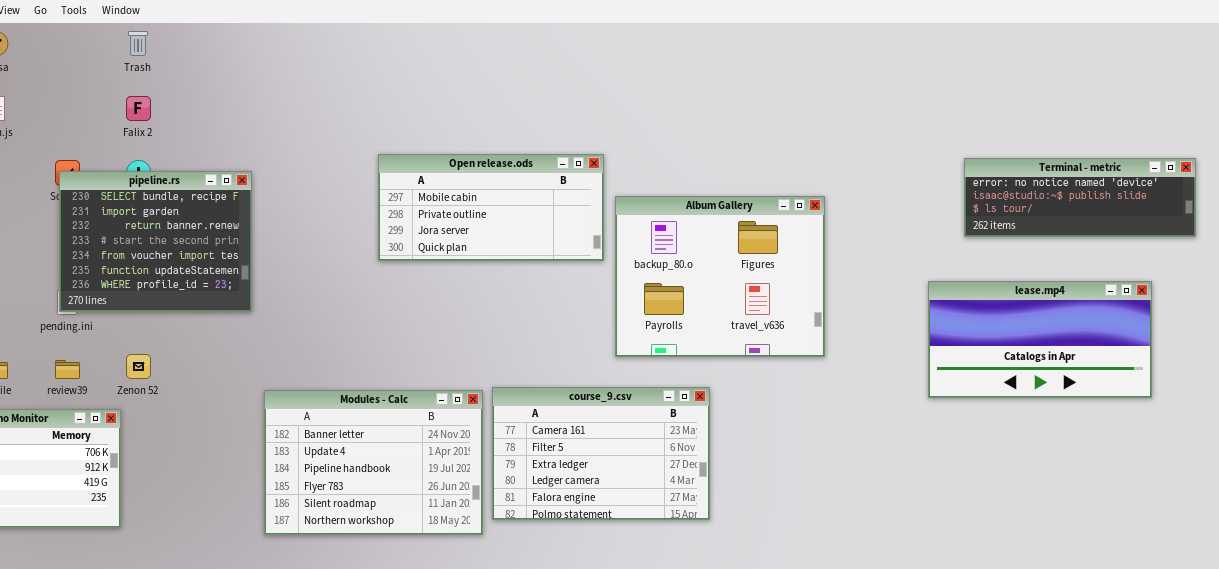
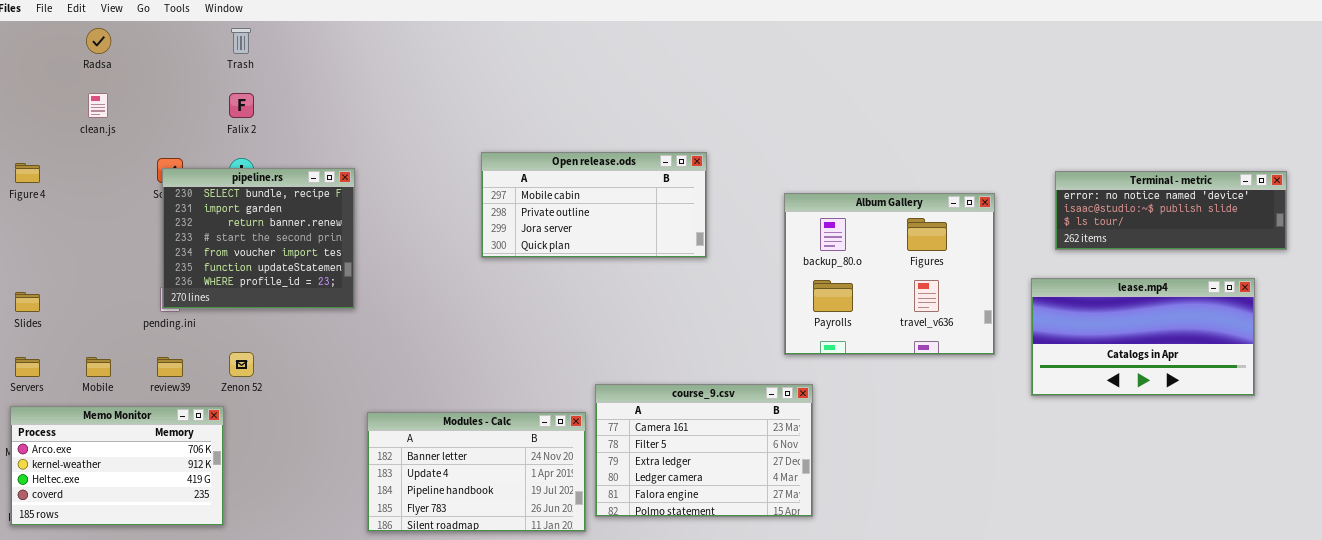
Terminal - metric: [964,158,1196,237] -> [1055,171,1287,250], moved
Album Gallery: [615,196,825,357] -> [784,193,995,355], moved
Modules - Calc: [264,390,483,535] -> [367,412,586,532], resized

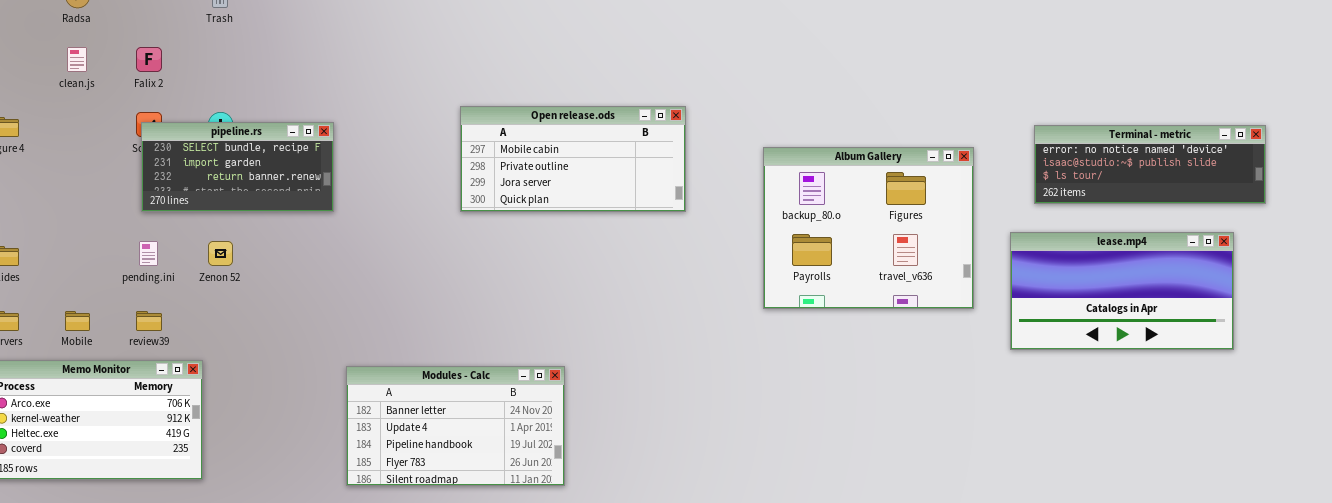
Falix 2: [229,93,254,118] -> [136,47,162,72], moved
pipeline.rs: [162,168,355,309] -> [141,122,334,212], resized
Zenon 52: [229,352,254,377] -> [208,241,233,266], moved
course_9.csv: [595,384,813,517] -> none, closed

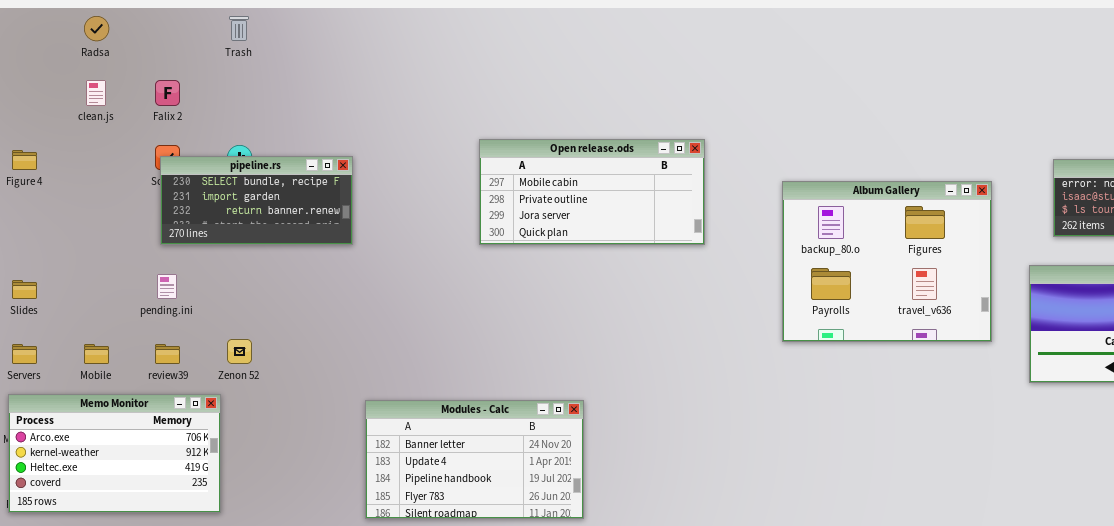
Zenon 52: [208,241,233,266] -> [227,339,252,364], moved

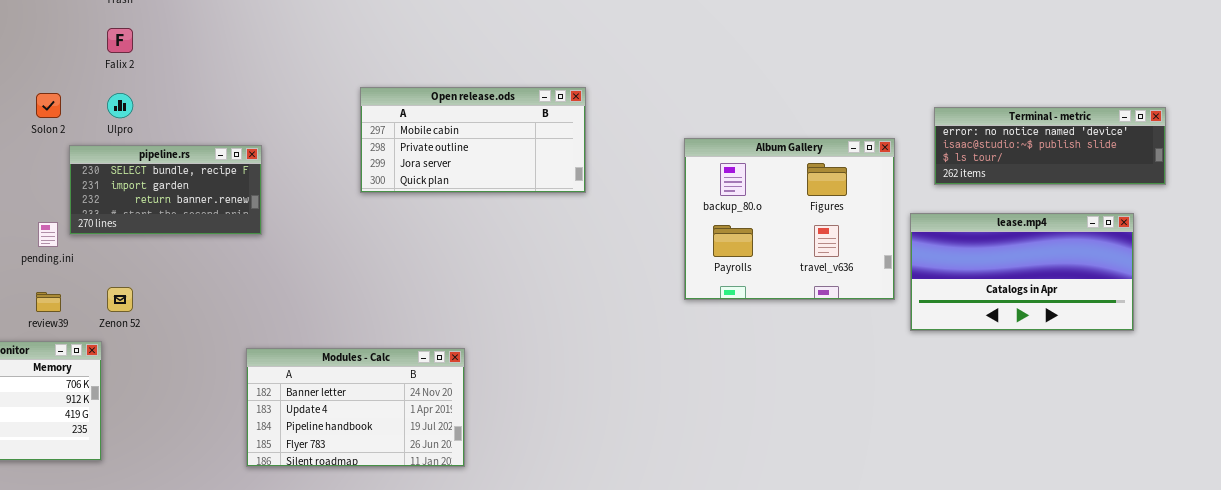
Falix 2: [155,80,180,106] -> [107,28,133,53], moved
pipeline.rs: [160,156,353,245] -> [69,145,262,235], moved
Album Gallery: [782,181,992,342] -> [684,138,895,300], moved

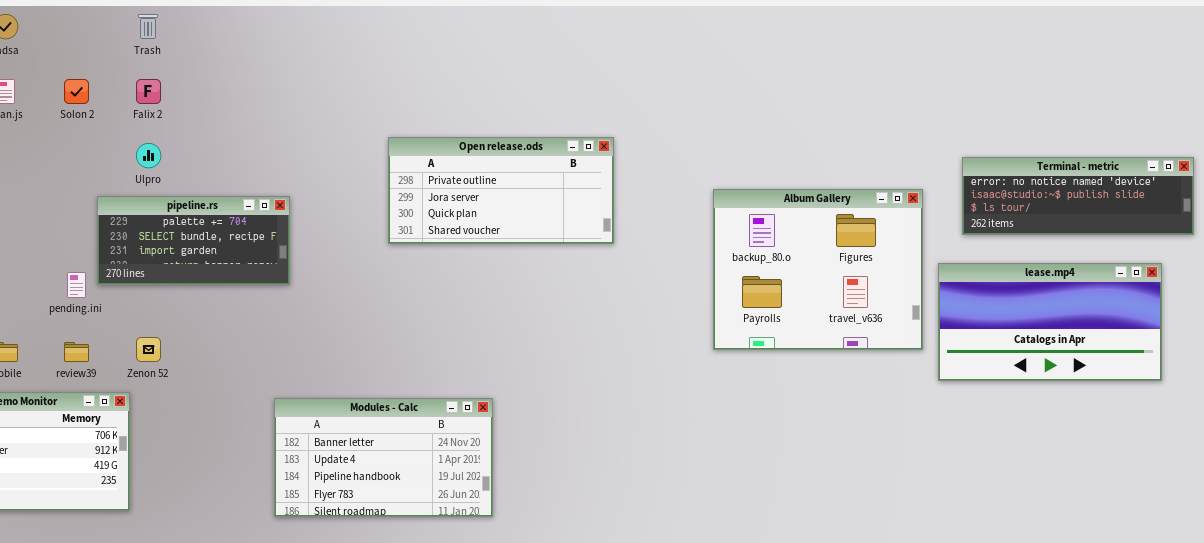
Open release.ods: [360,87,586,193] -> [388,137,614,244], scrolled down 1 row
Solon 2: [36,93,61,118] -> [64,79,89,104], moved
pipeline.rs: [69,145,262,235] -> [97,196,290,285], scrolled up 1 row

